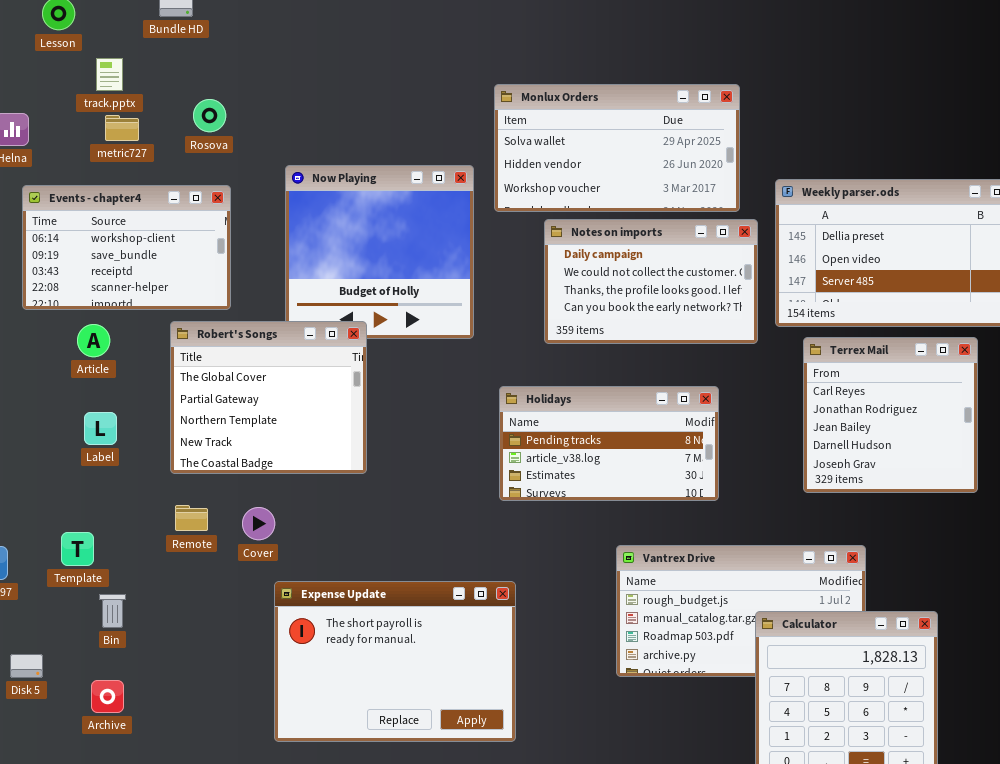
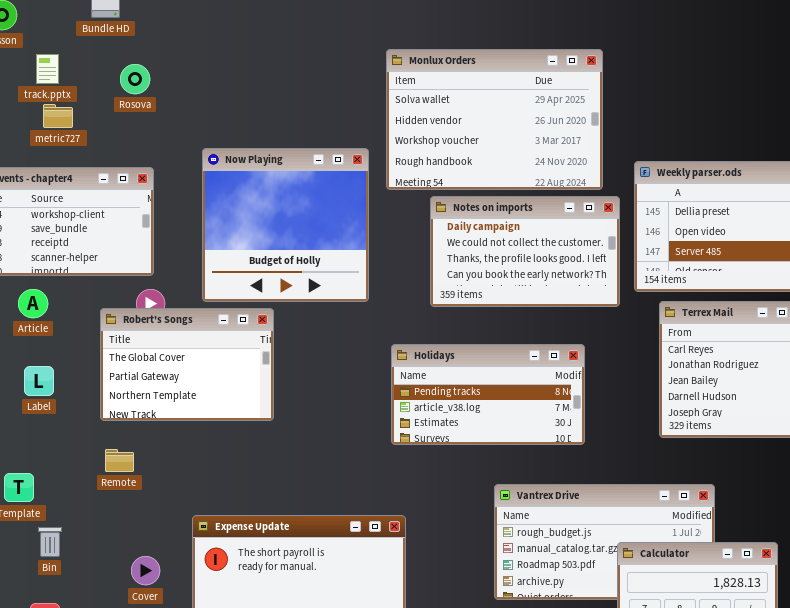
Monlux Orders: [494,84,740,212] -> [386,49,603,190], resized
Rosova: [193,99,226,132] -> [120,64,150,94], moved
Robert's Songs: [170,321,367,474] -> [100,308,274,421], resized
Cover: [242,507,275,540] -> [131,556,160,585], moved

